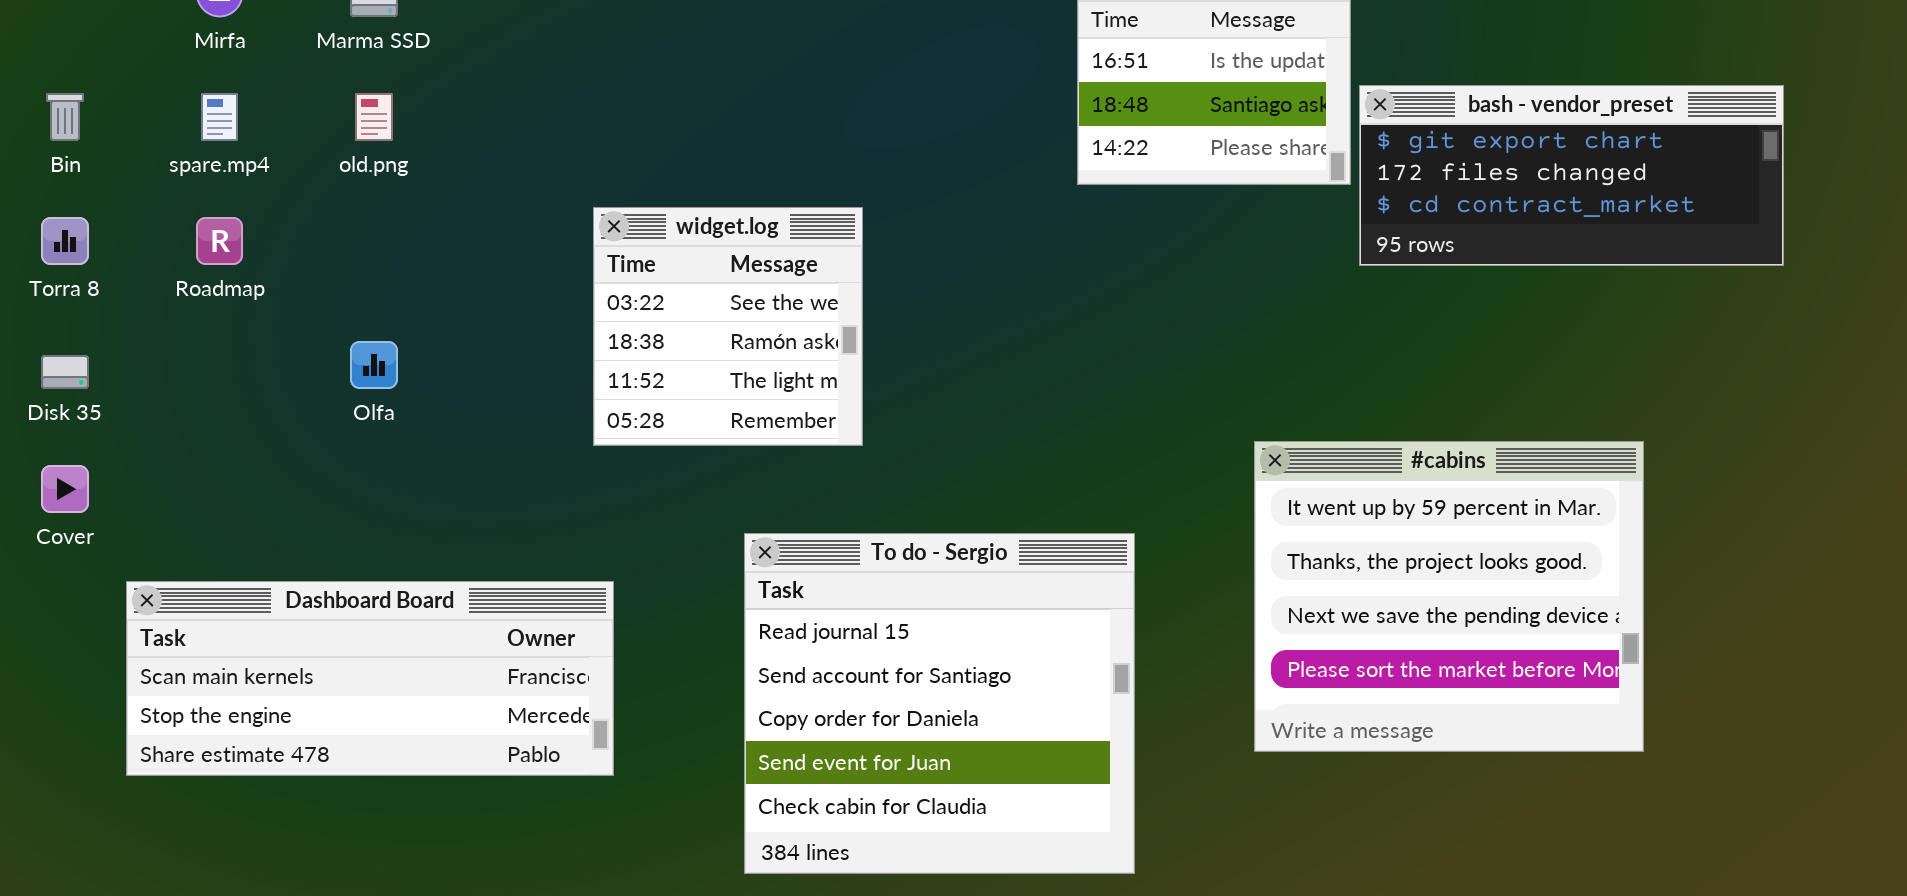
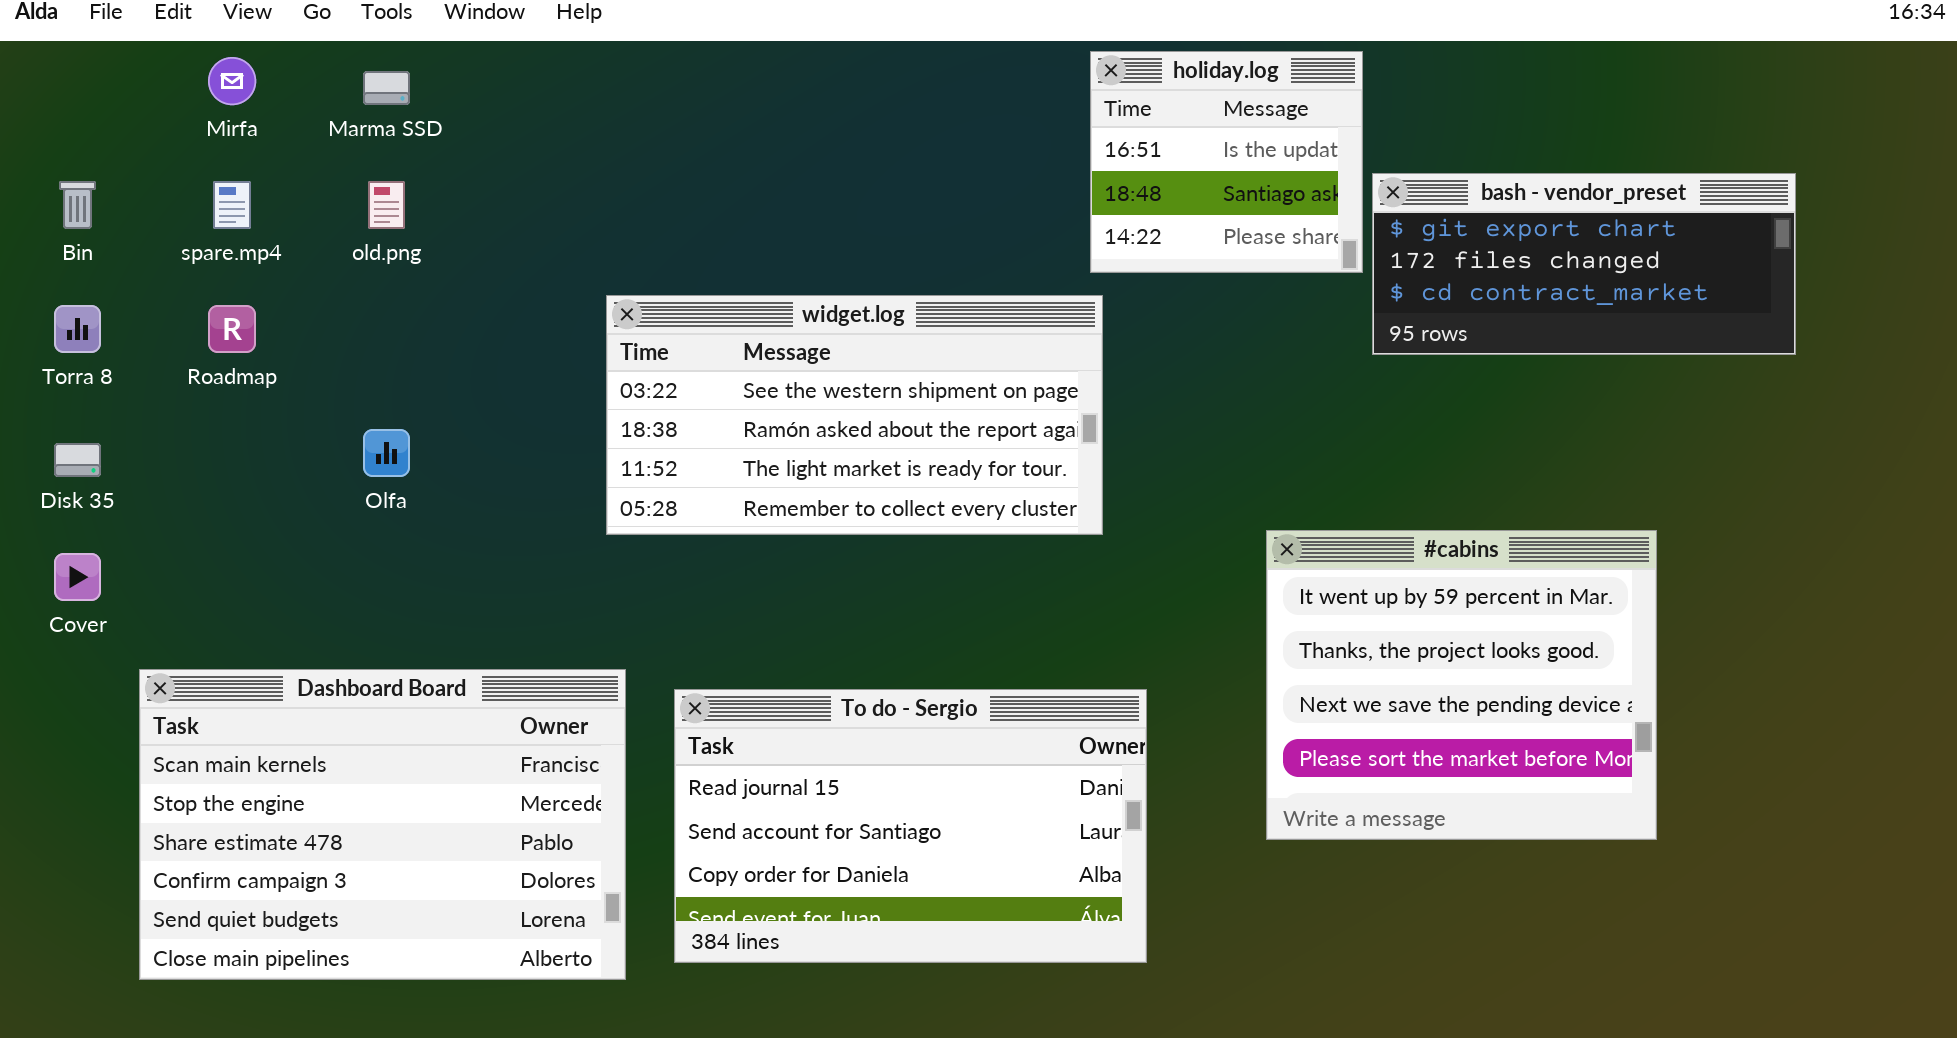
widget.log: [593,207,863,446] -> [606,295,1103,535], resized
To do - Sergio: [744,533,1135,874] -> [674,689,1147,963], resized
Dashboard Board: [126,581,614,776] -> [139,669,626,980], resized

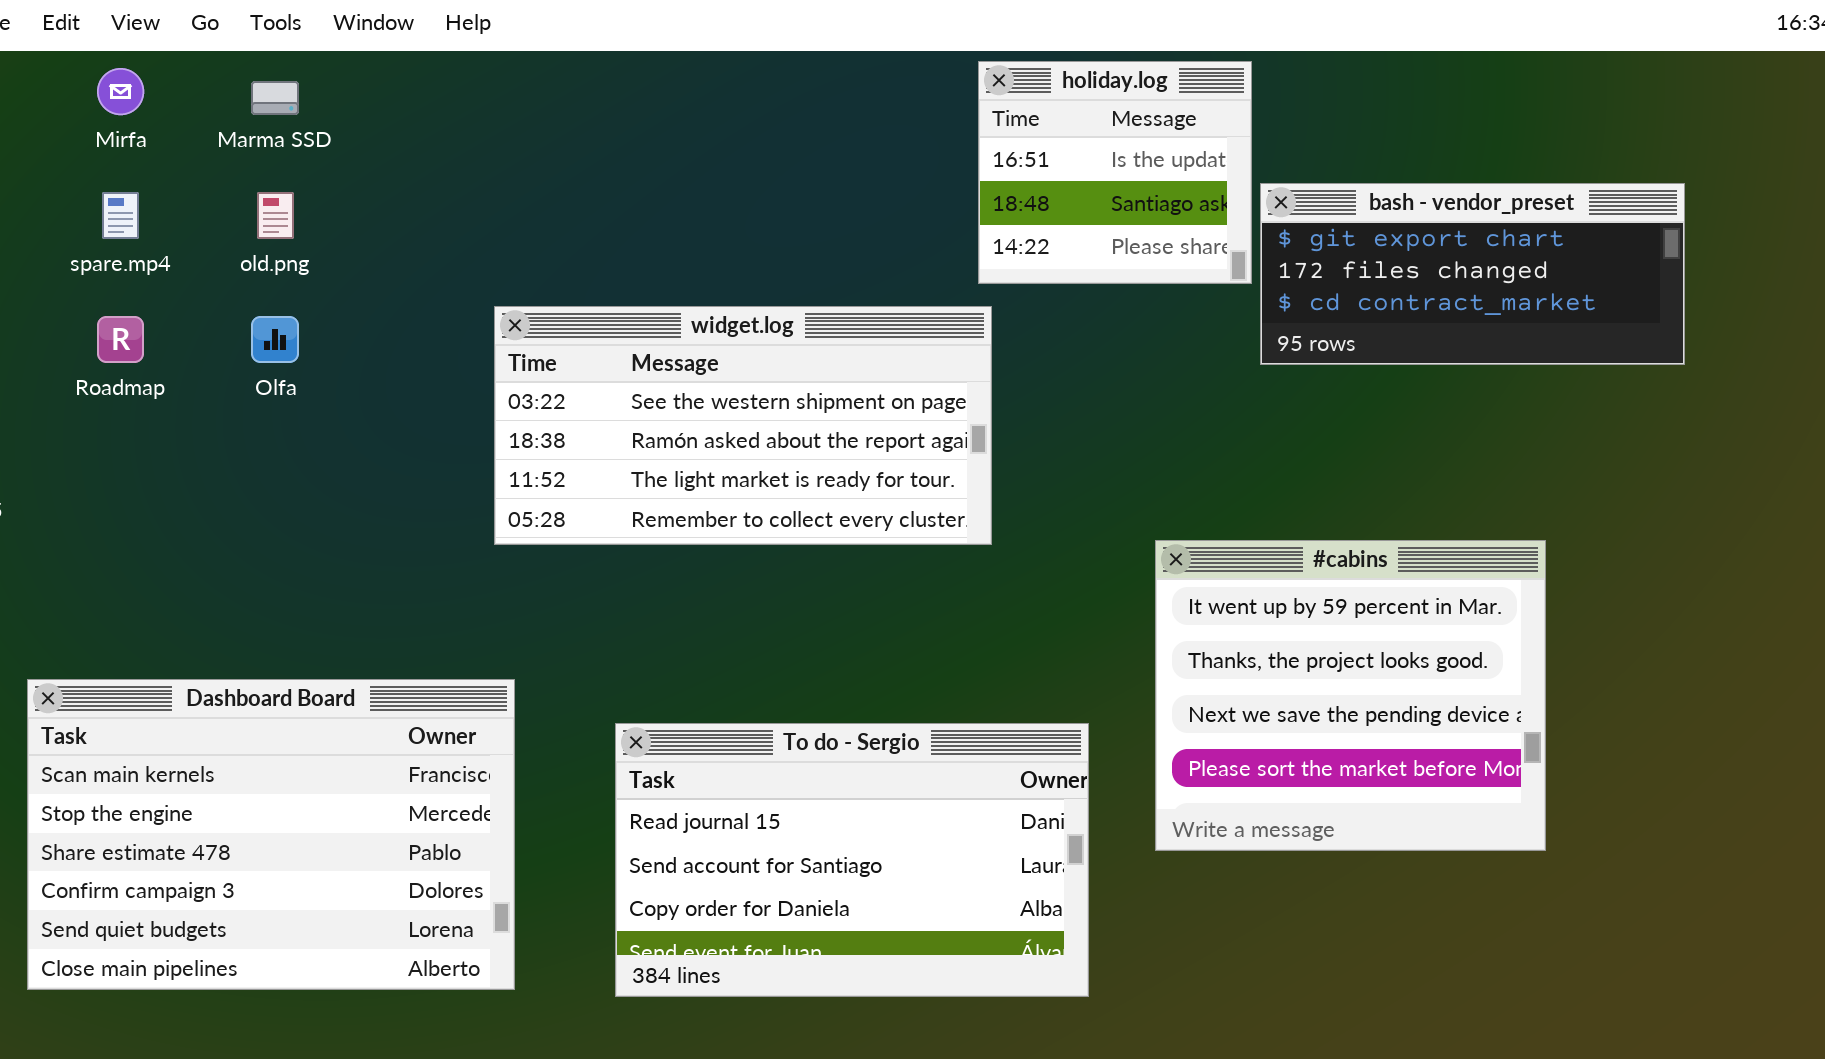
Olfa: [363,429,410,477] -> [251,316,299,363], moved
To do - Sergio: [674,689,1147,963] -> [615,723,1089,997], moved

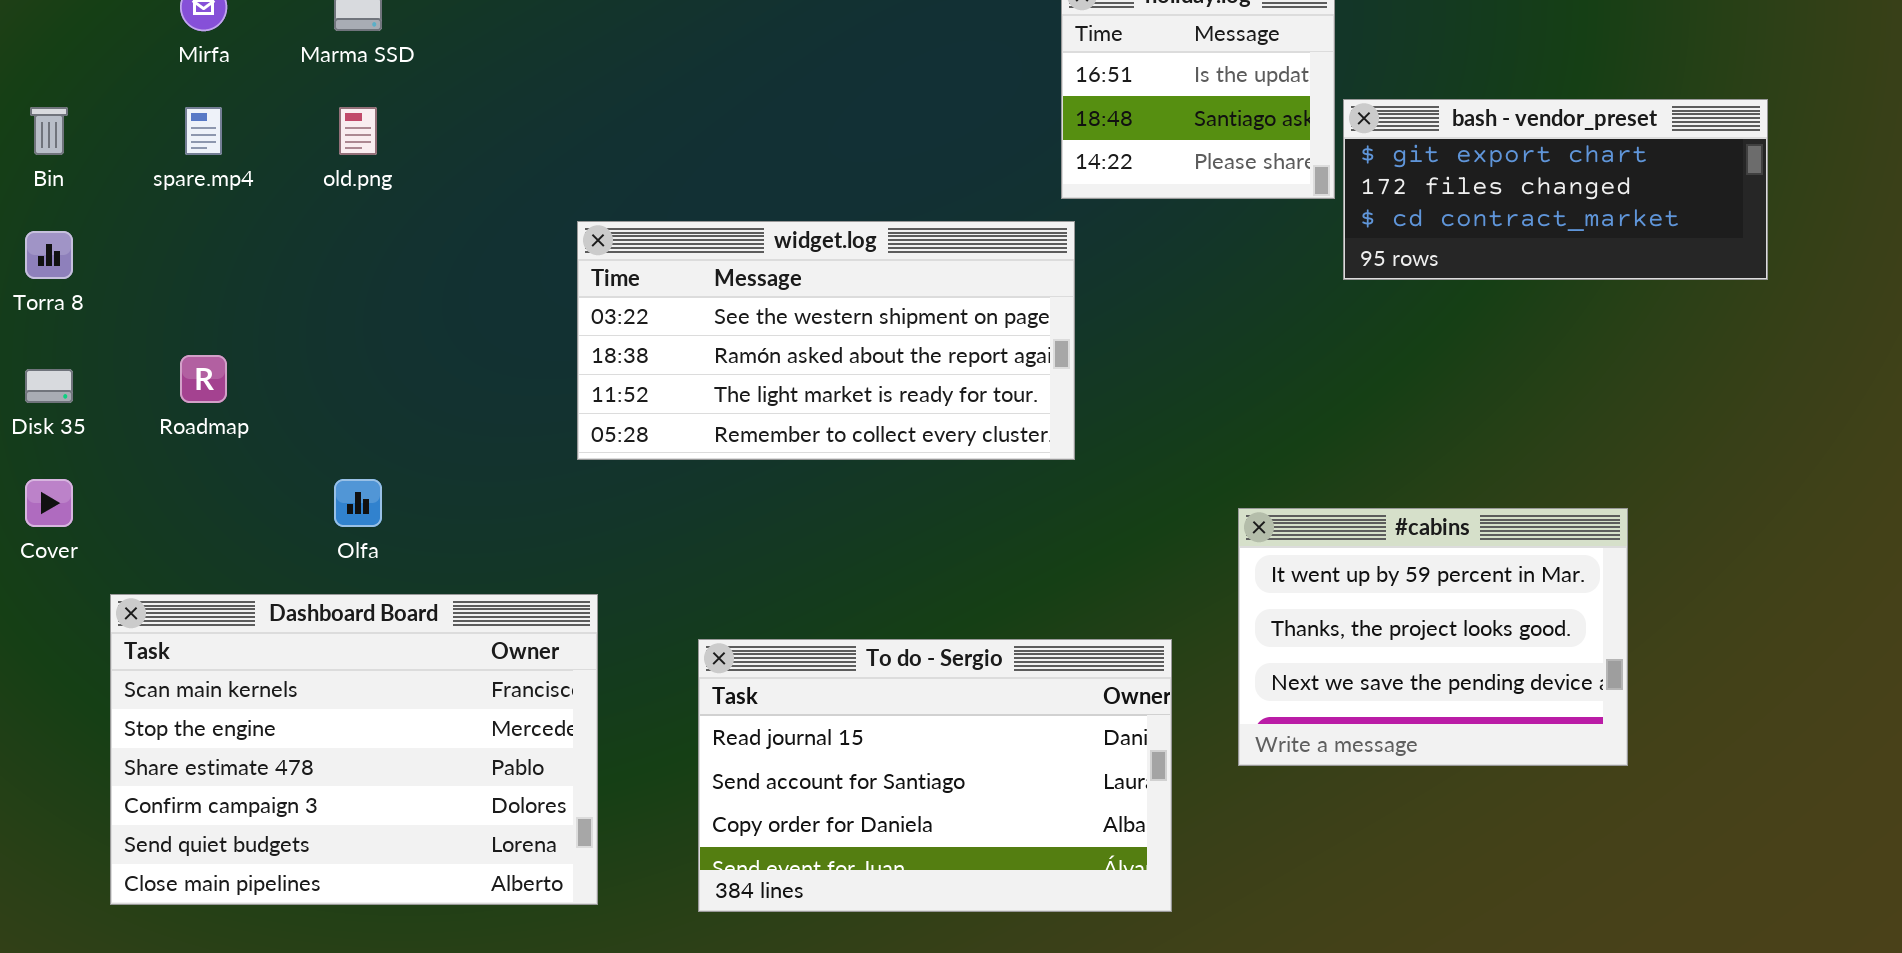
Roadmap: [97,316,144,363] -> [180,355,227,403], moved
Olfa: [251,316,299,363] -> [334,479,382,527], moved
#cabins: [1155,540,1546,851] -> [1238,508,1628,766], resized

